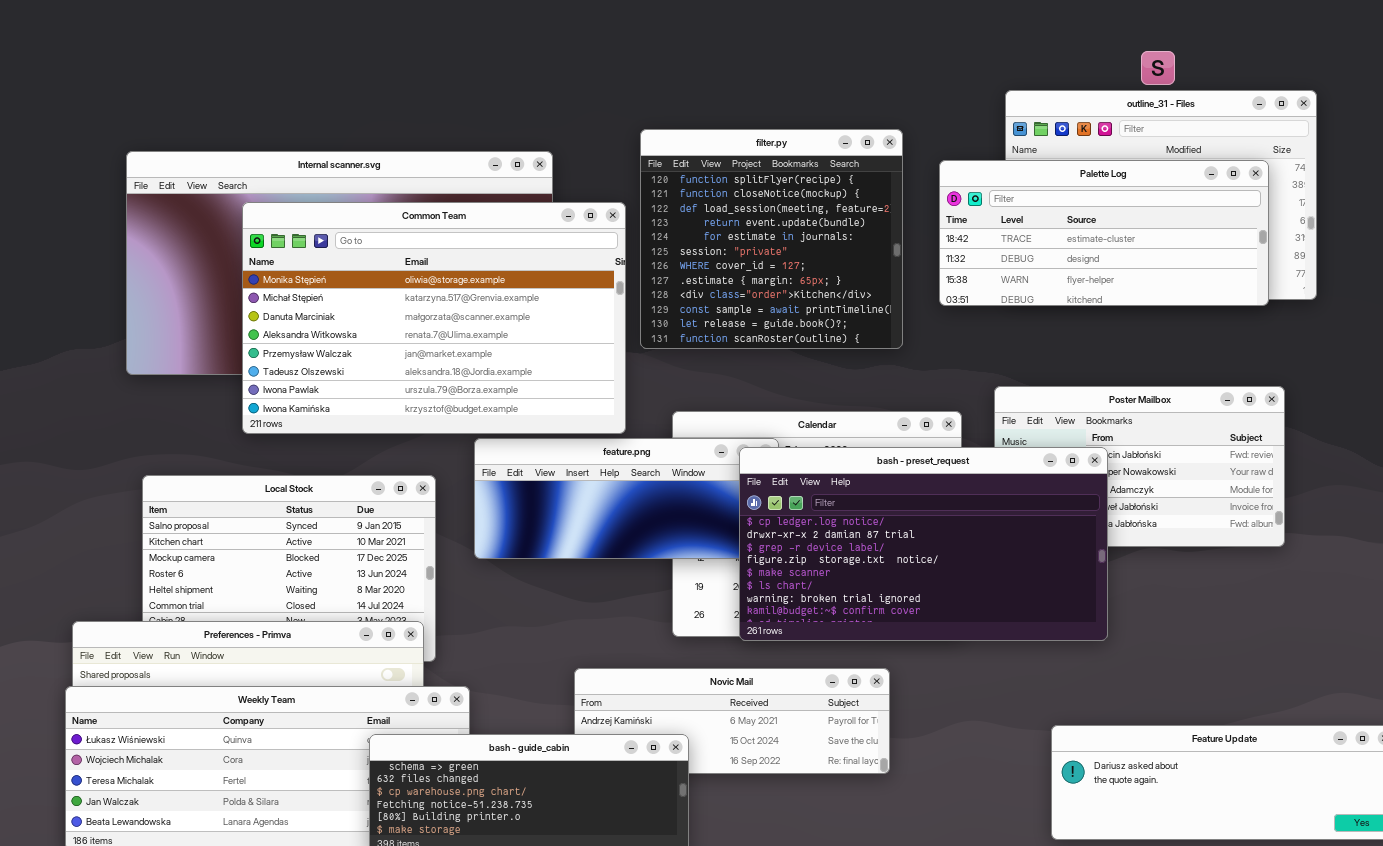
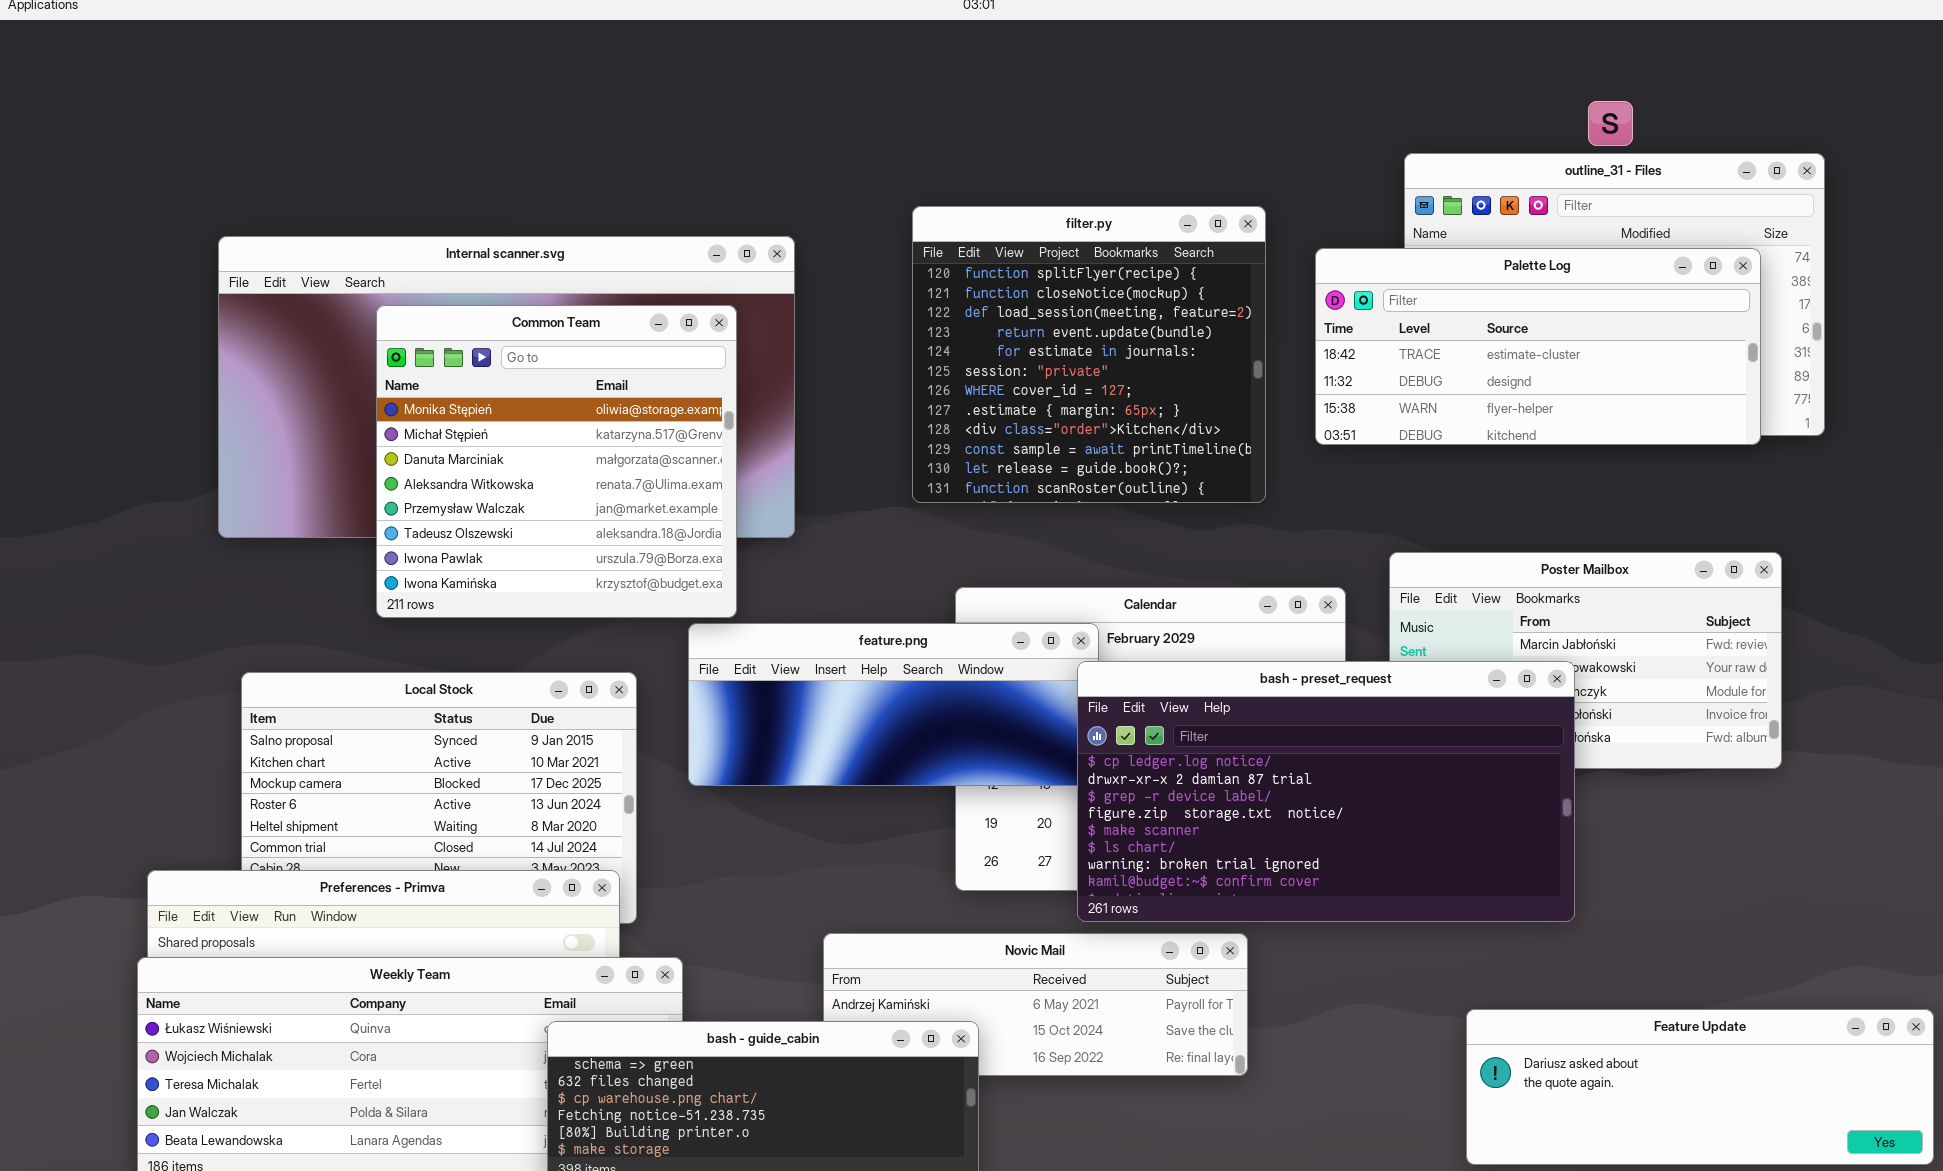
Common Team: [242,202,626,434] -> [376,305,737,618], resized
bash - preset_request: [739,447,1108,641] -> [1077,661,1575,922], moved

